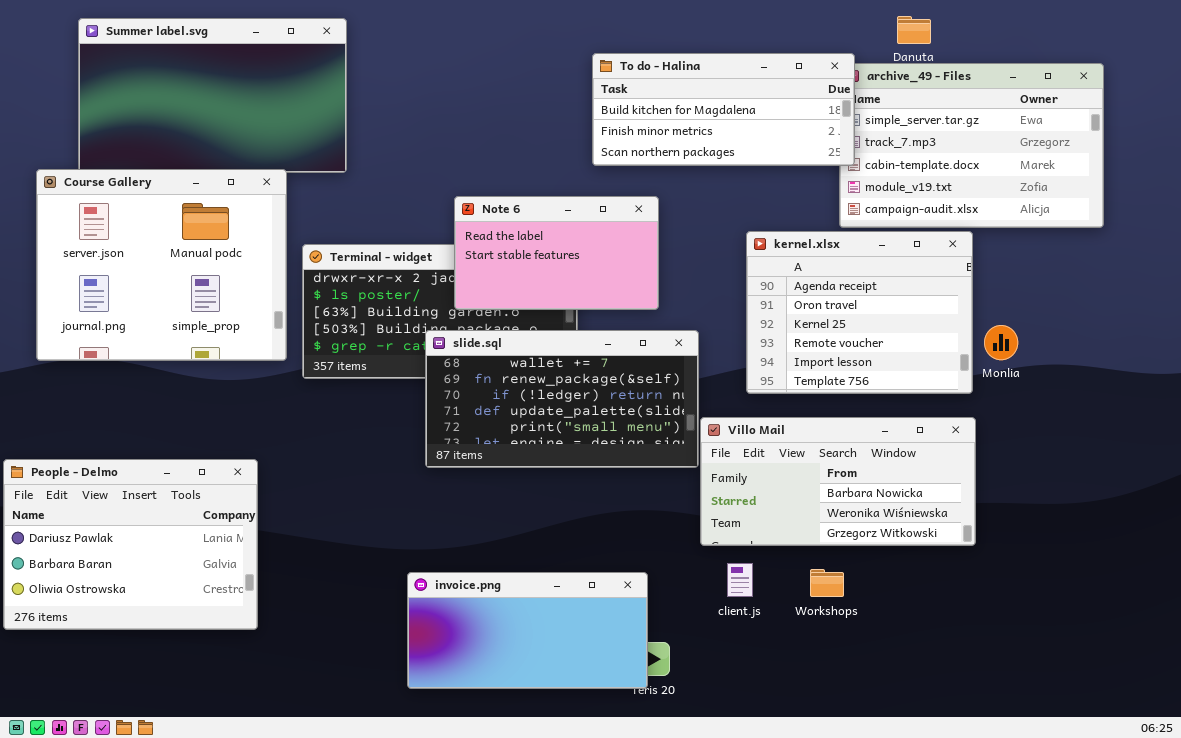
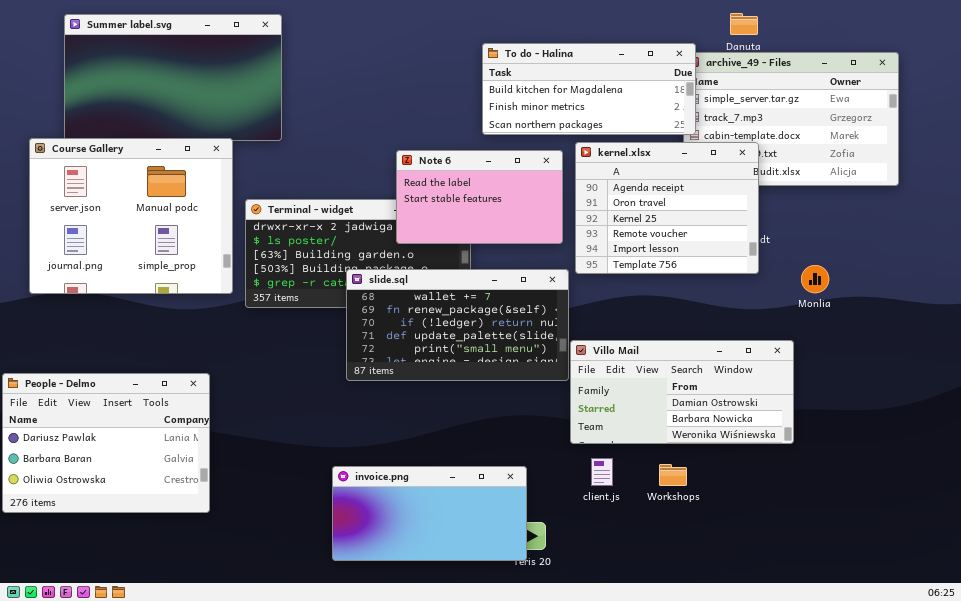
Note 6: [454,196,659,310] -> [396,150,563,244], moved
kernel.xlsx: [746,231,973,394] -> [575,142,759,274], moved
Villo Mail: [700,417,976,546] -> [570,340,794,444], scrolled up 1 row

